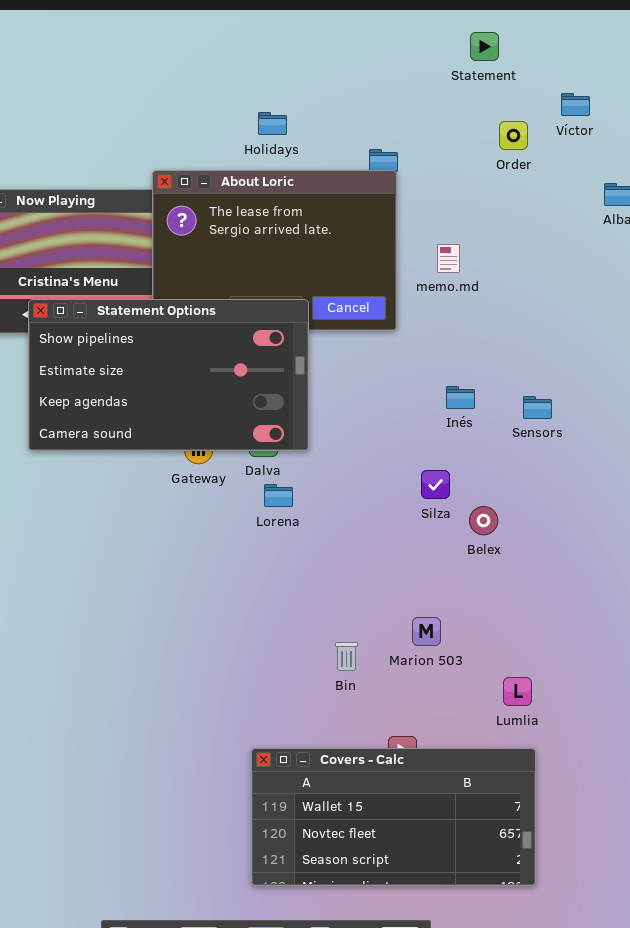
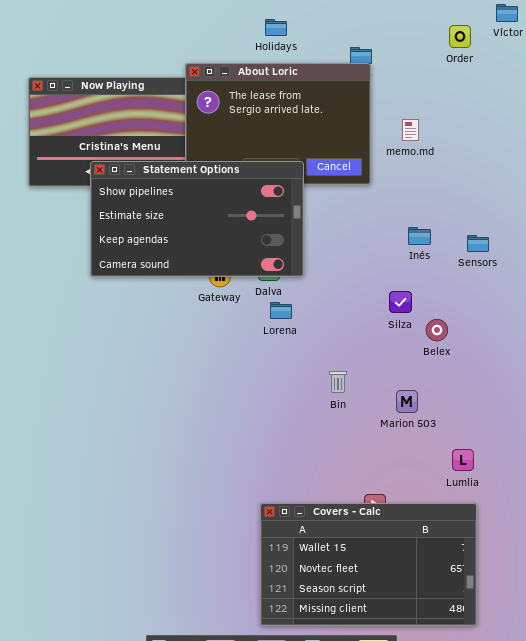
Marion 503: [412,617,441,646] -> [396,390,418,413], moved
Bin: [335,642,358,671] -> [329,371,347,393], moved
Covers - Calc: [251,748,536,886] -> [260,503,477,626], resized

